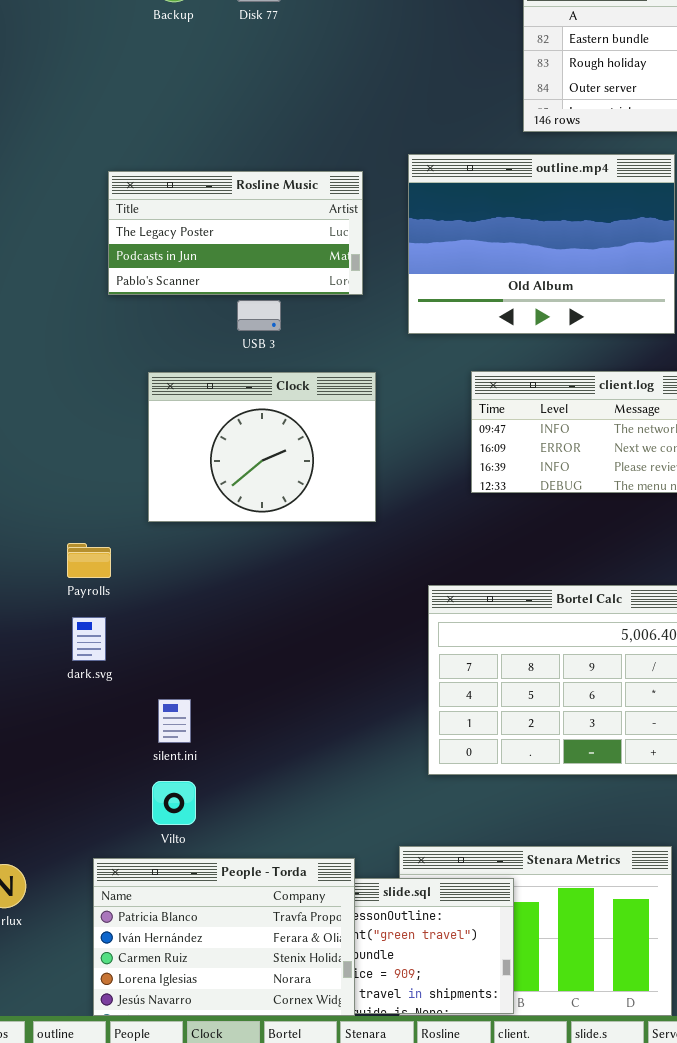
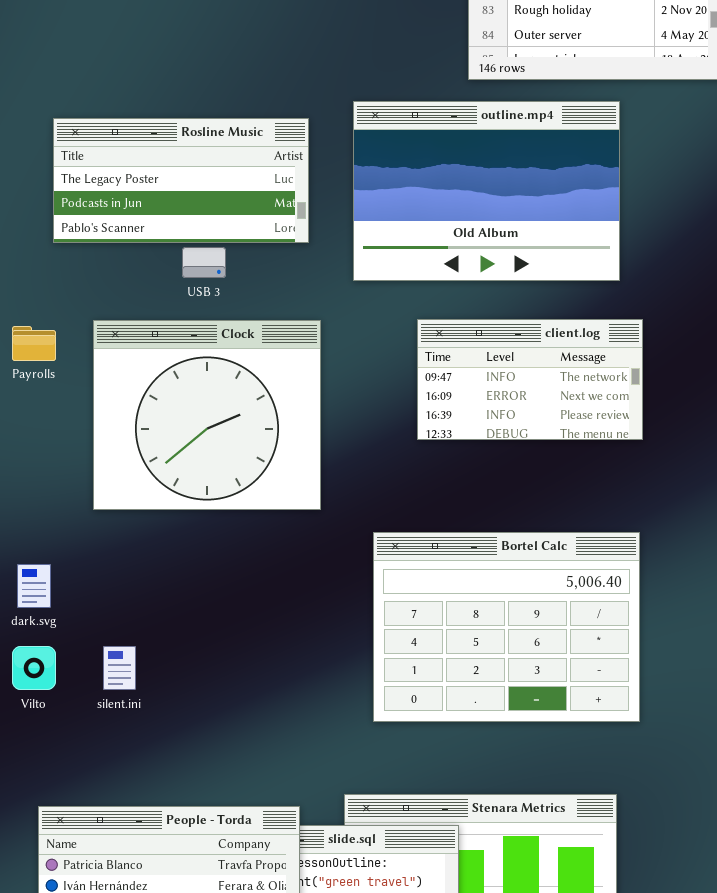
Clock: [148,372,376,522] -> [93,320,321,510], resized
Payrolls: [67,543,111,578] -> [12,326,56,361], moved
Vilto: [152,781,196,825] -> [12,646,56,690], moved

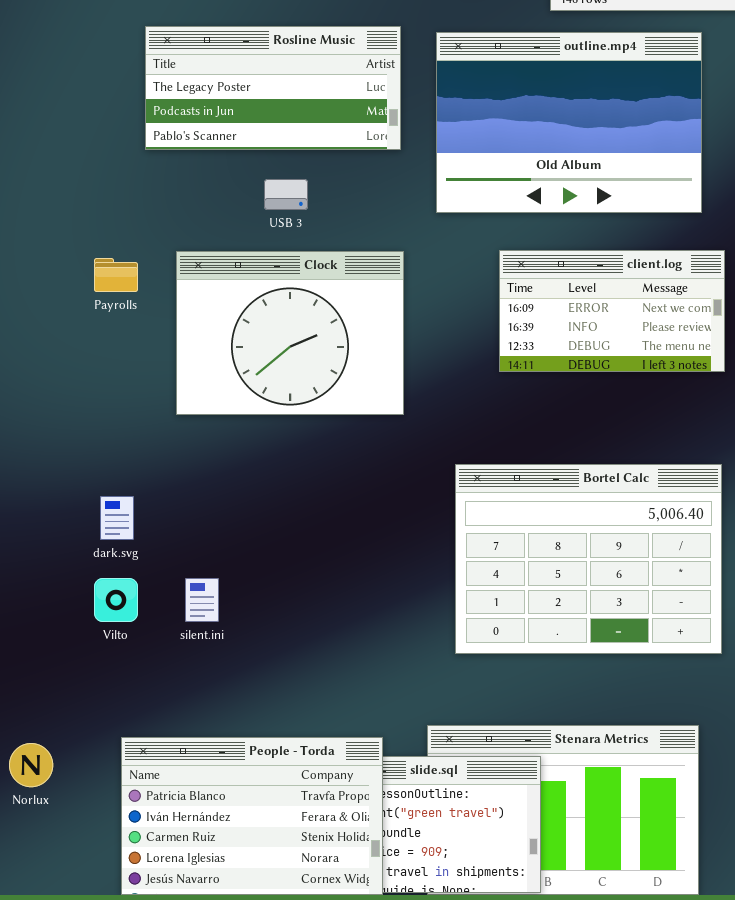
Rosline Music: [53,118,309,243] -> [145,26,401,150], moved
client.log: [417,319,643,440] -> [499,250,725,372], scrolled down 1 row
Clock: [93,320,321,510] -> [176,251,404,415], resized

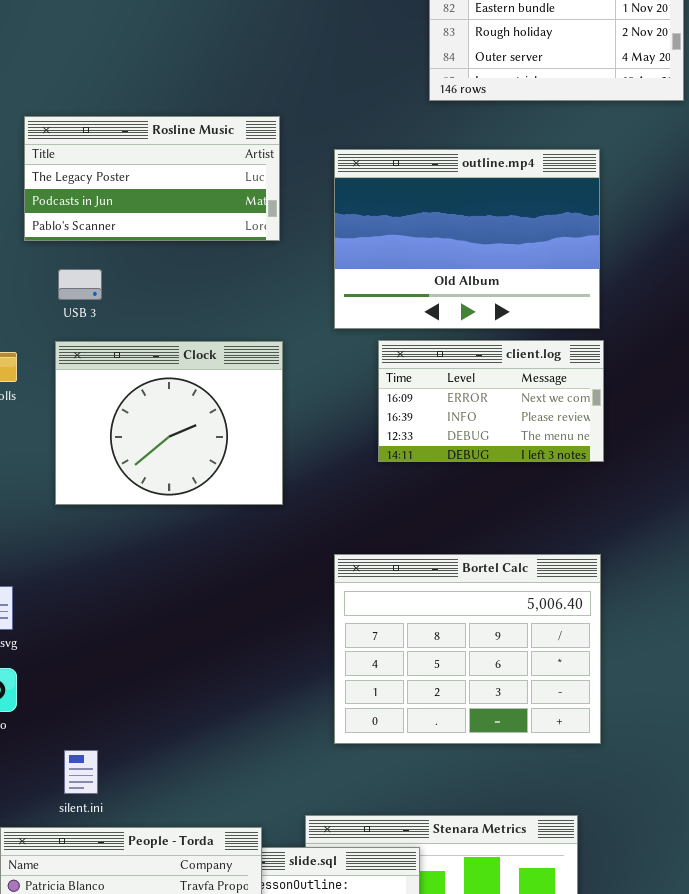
outline.mp4: [436,32,702,213] -> [334,149,600,329], moved
USB 3: [264,179,308,210] -> [58,269,102,300], moved
silent.ini: [185,578,219,622] -> [64,750,98,794], moved

